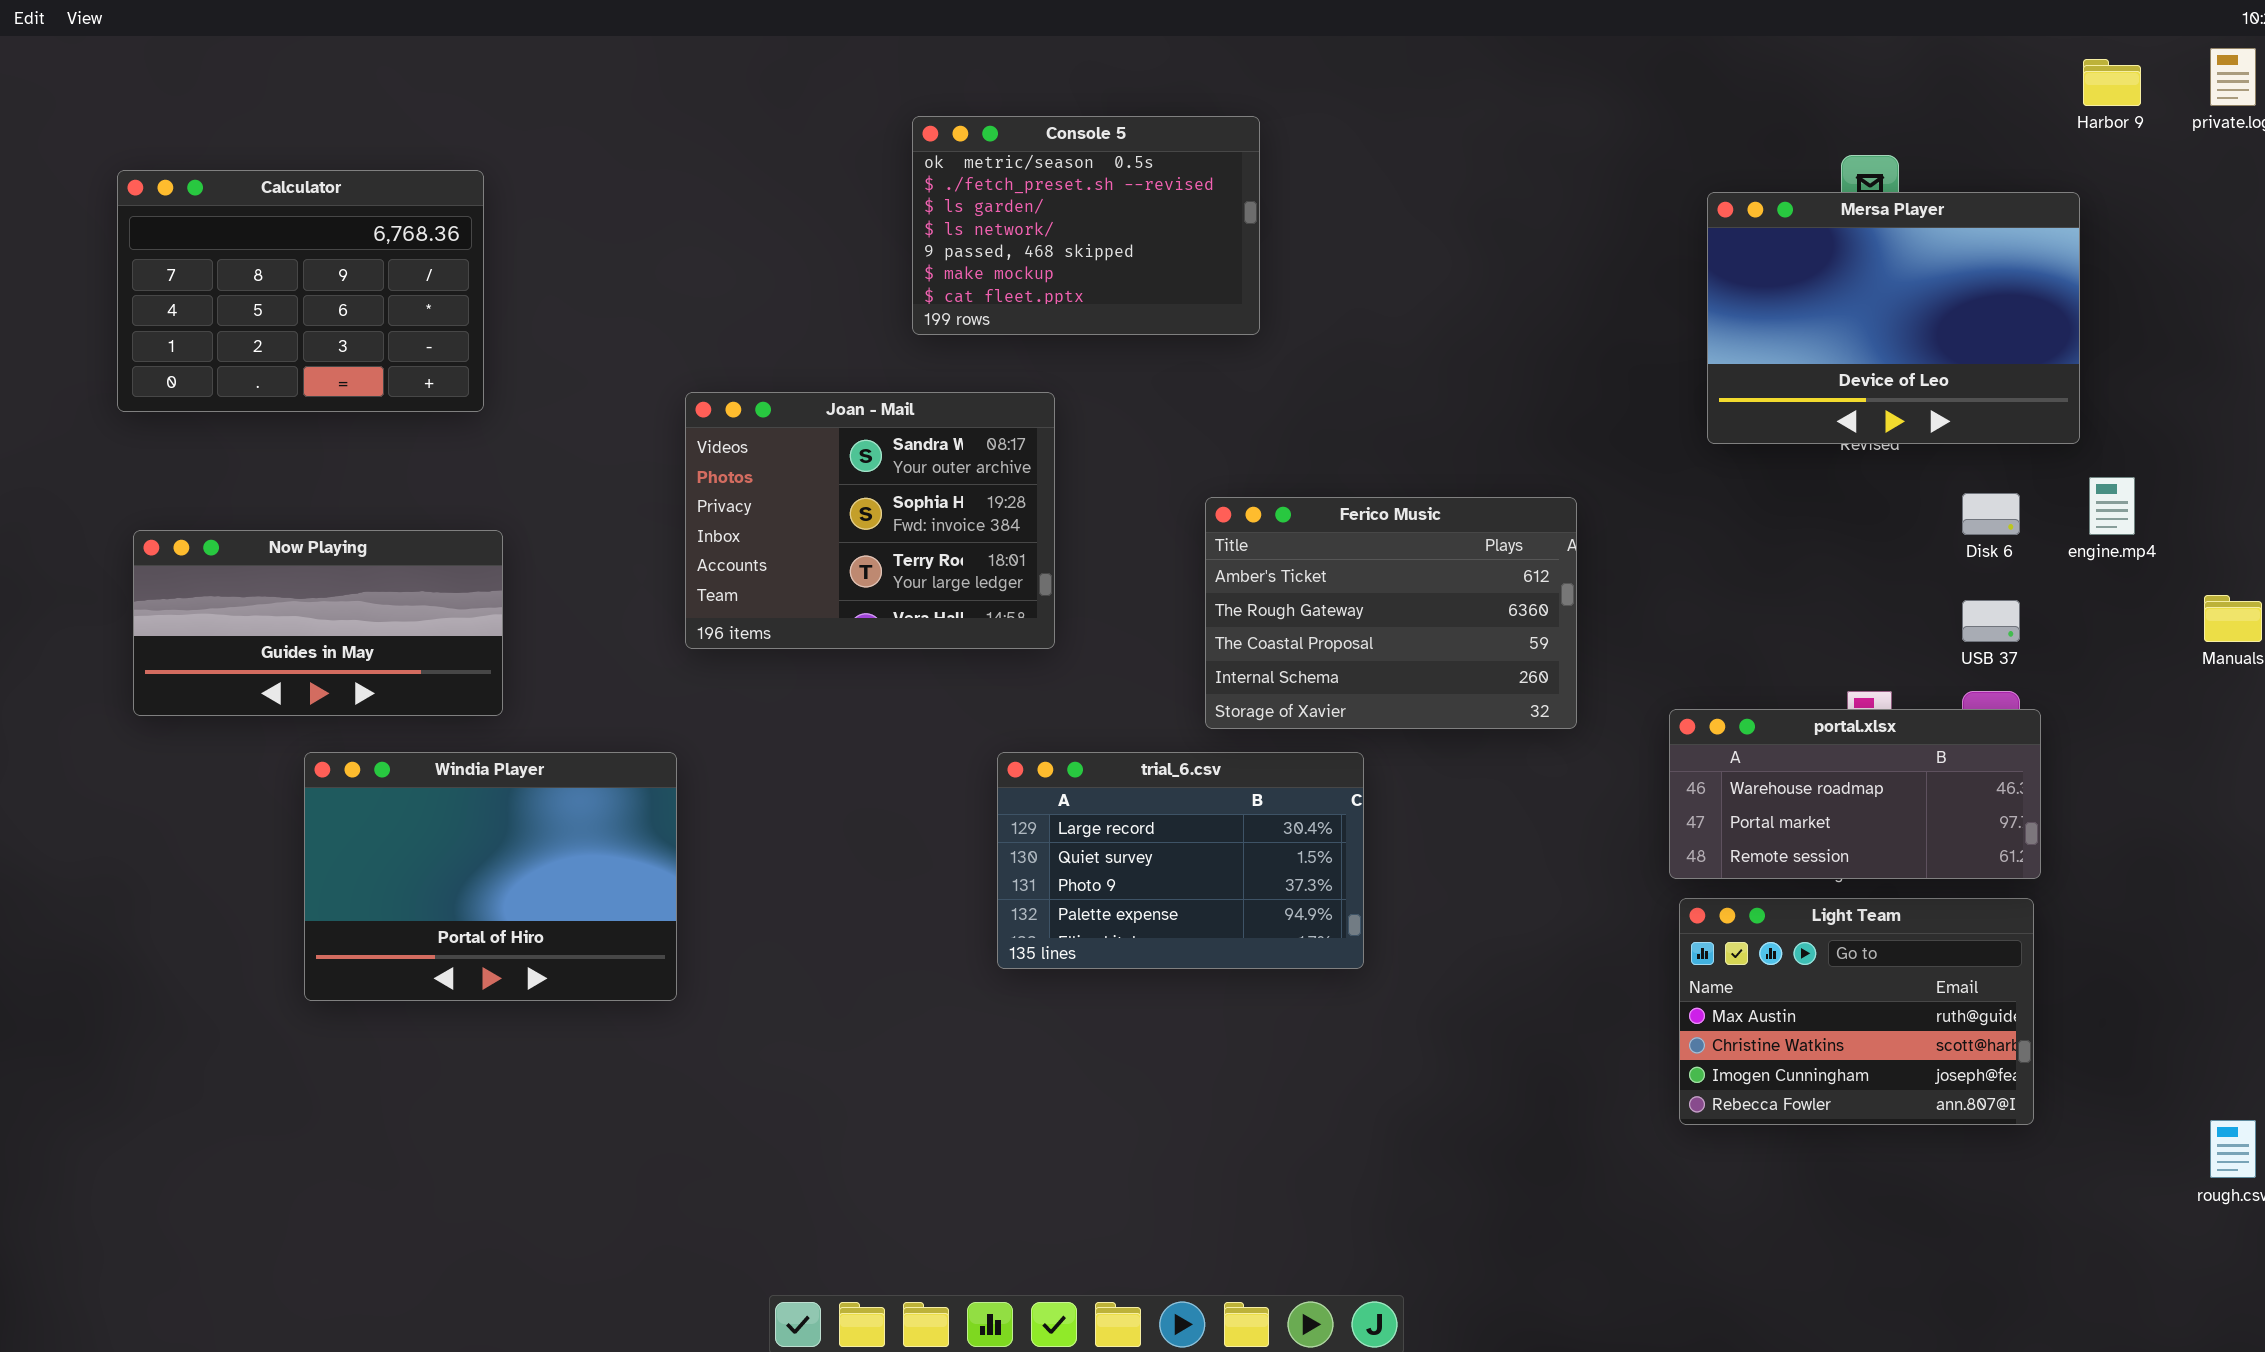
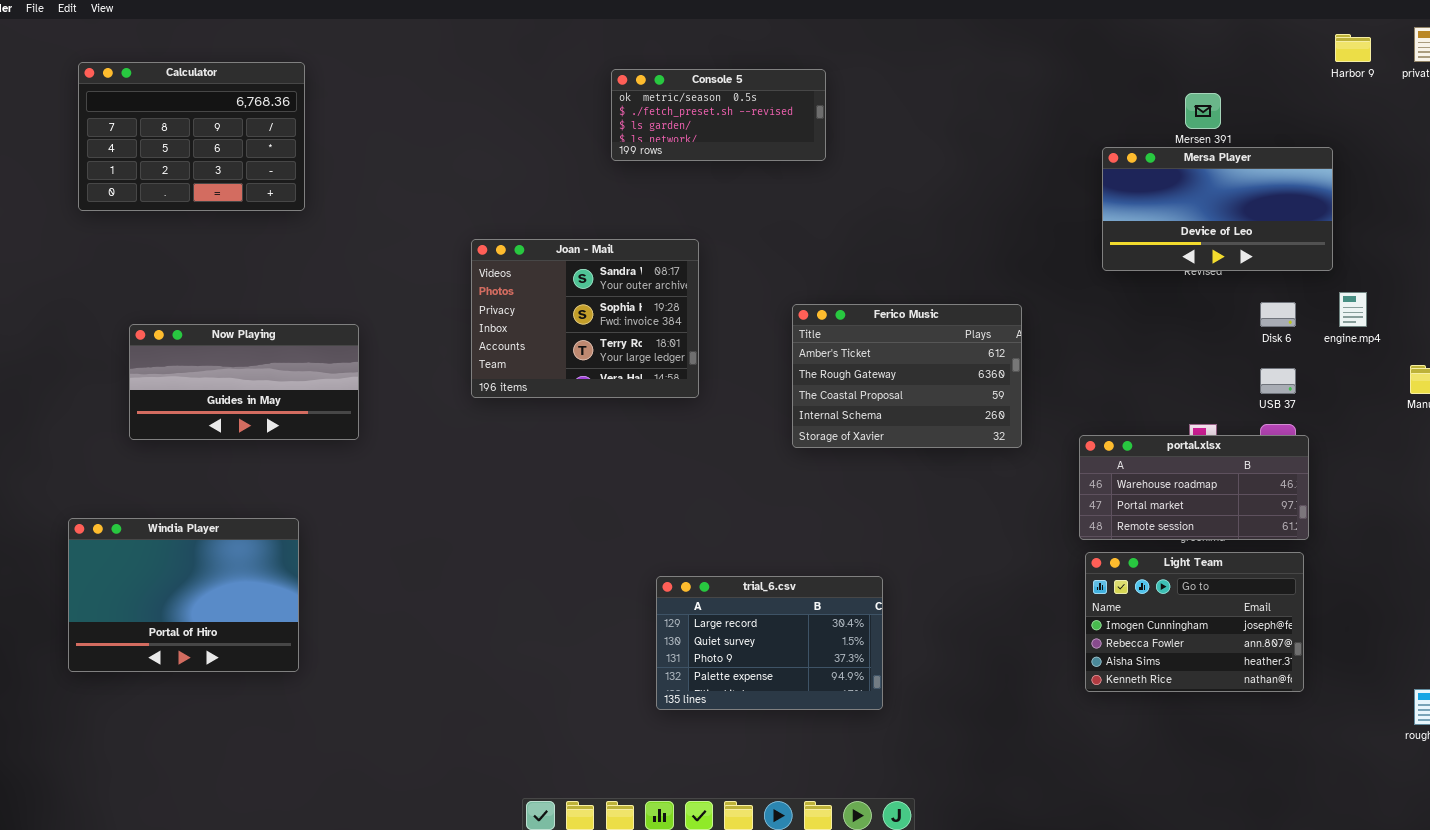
Console 5: [912,116,1260,335] -> [611,69,826,161], resized
Calculator: [117,170,484,412] -> [78,62,305,211], moved
Mersa Player: [1707,192,2080,444] -> [1102,147,1333,271], resized
Windia Player: [304,752,677,1001] -> [68,518,299,672], moved
trial_6.csv: [997,752,1364,969] -> [656,576,883,710], moved
Light Team: [1679,898,2034,1125] -> [1085,552,1304,692], scrolled down 2 rows

